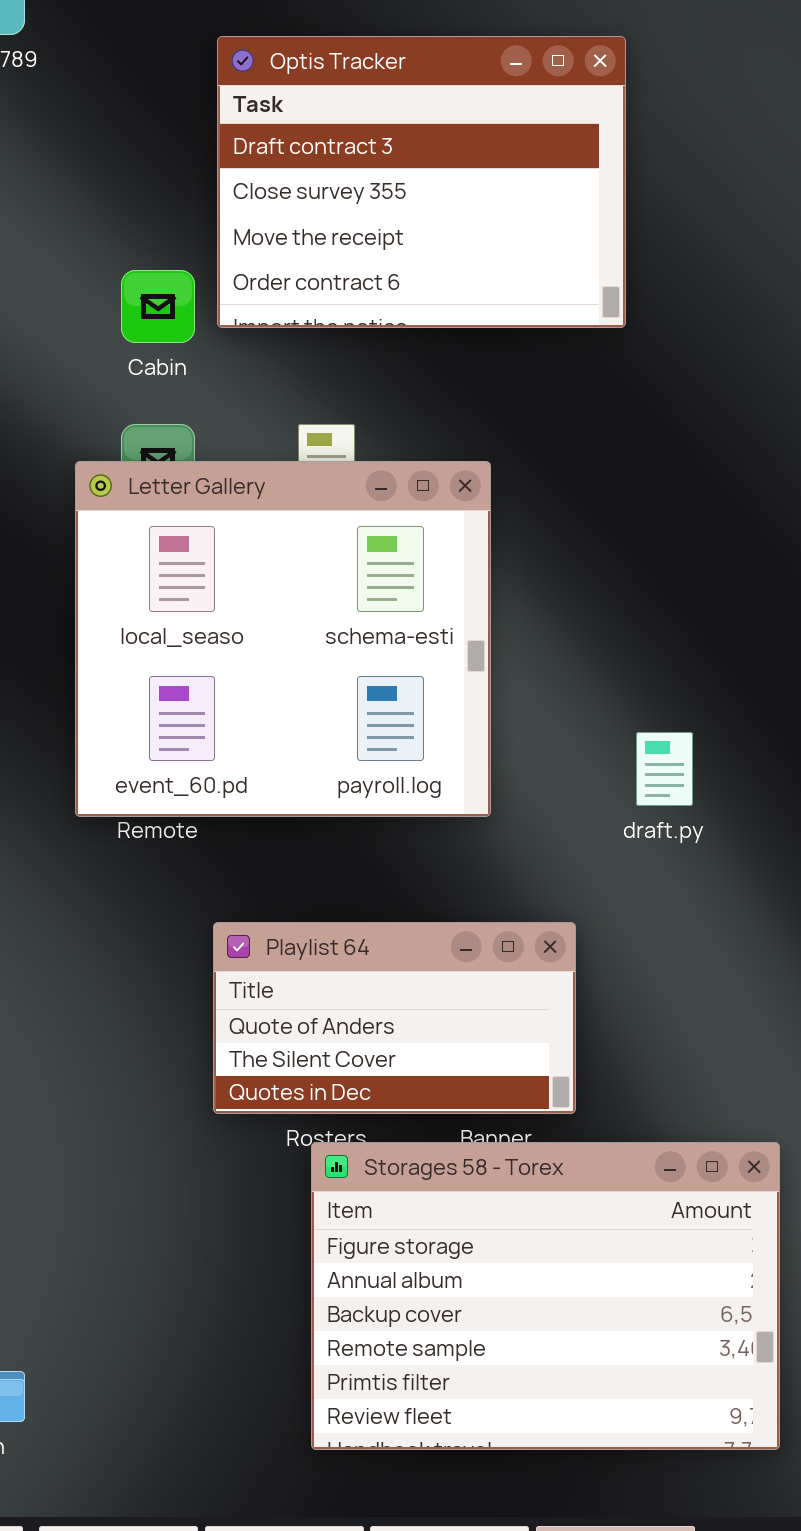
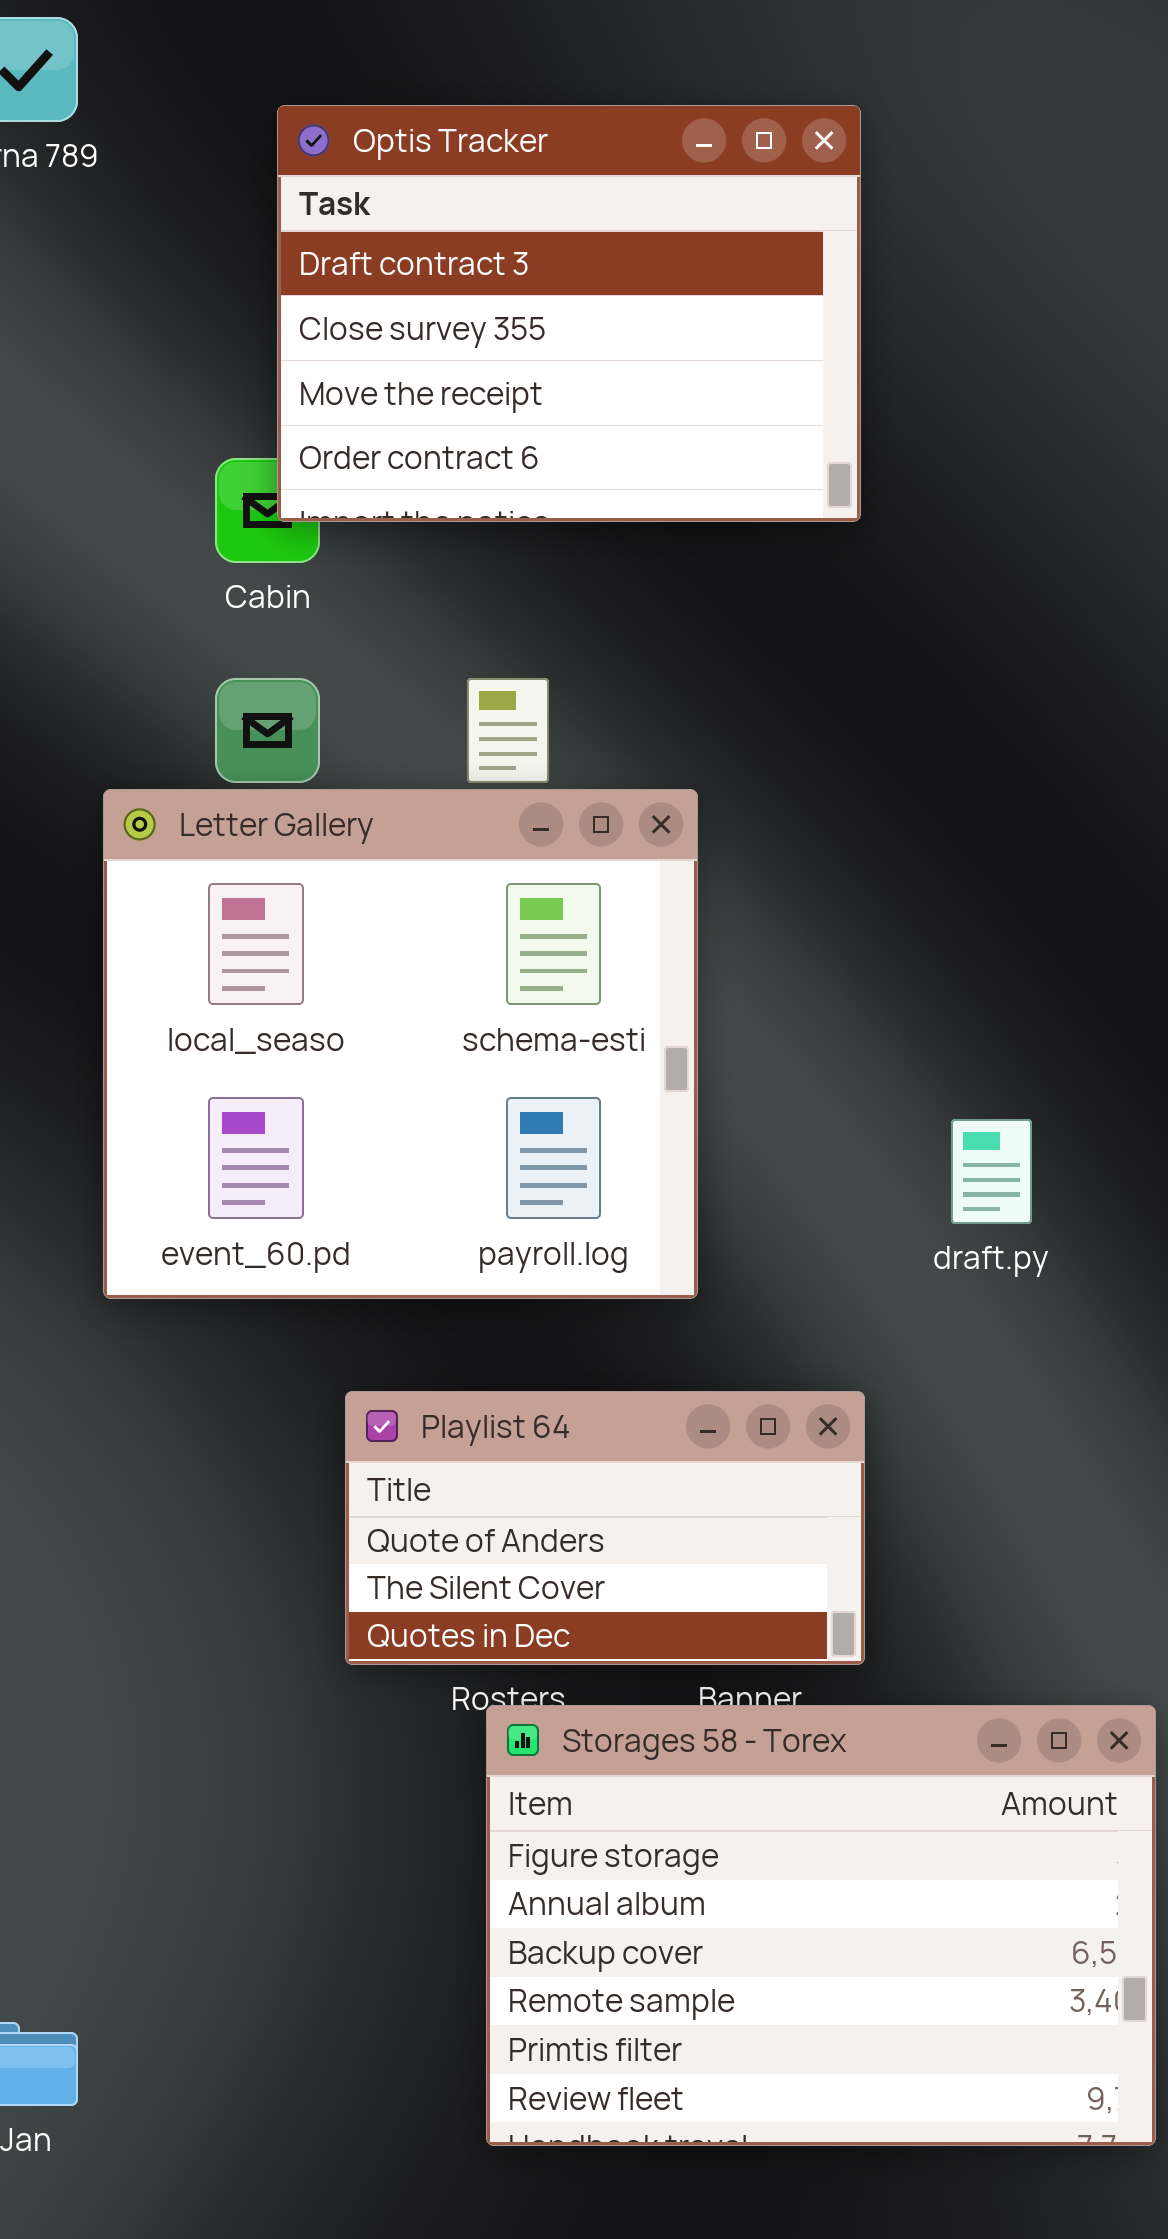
Optis Tracker: [217,36,626,328] -> [277,105,861,522], moved
Letter Gallery: [75,461,491,817] -> [103,789,698,1299], moved

